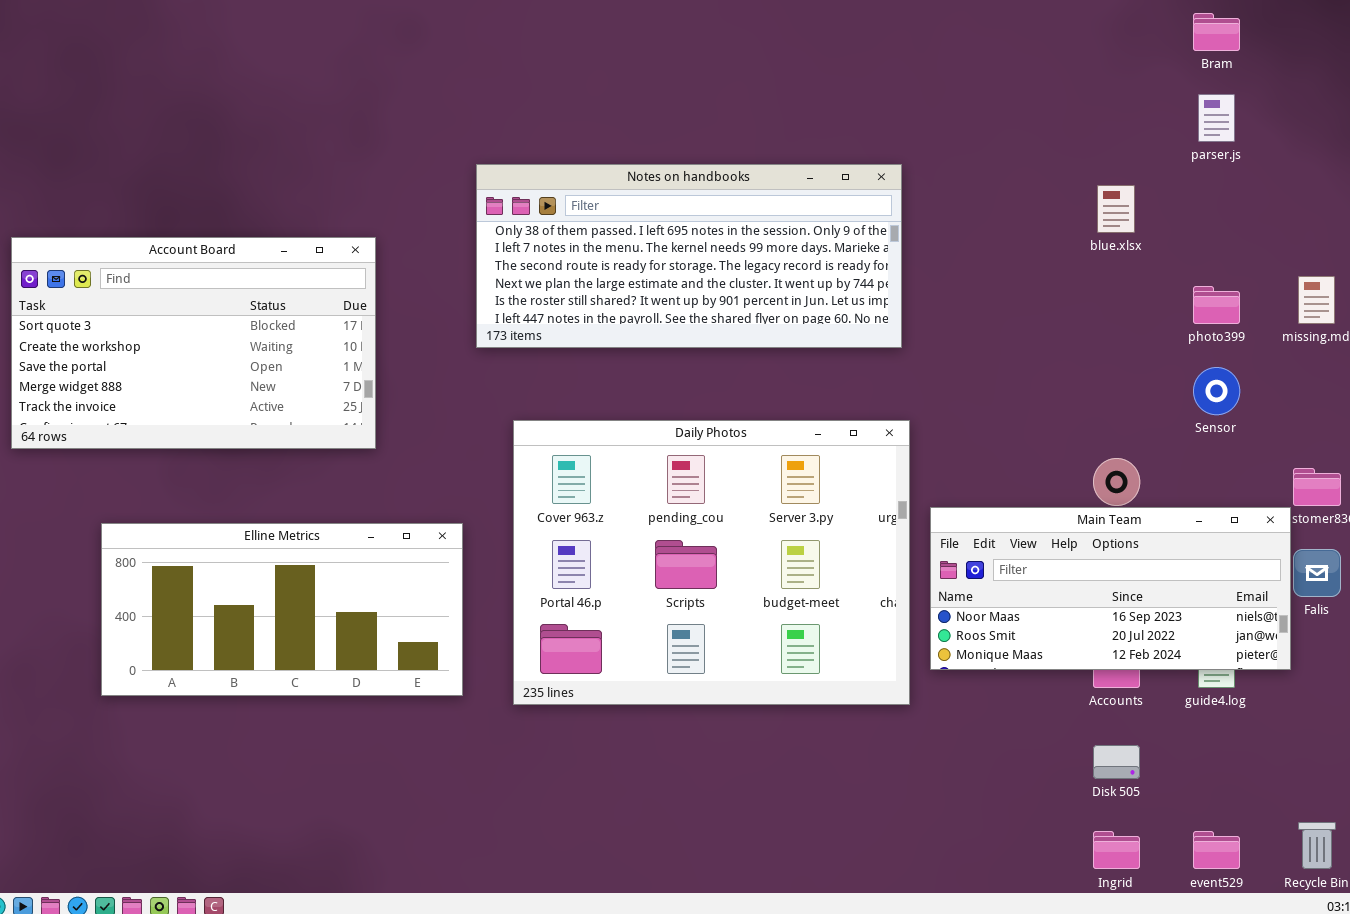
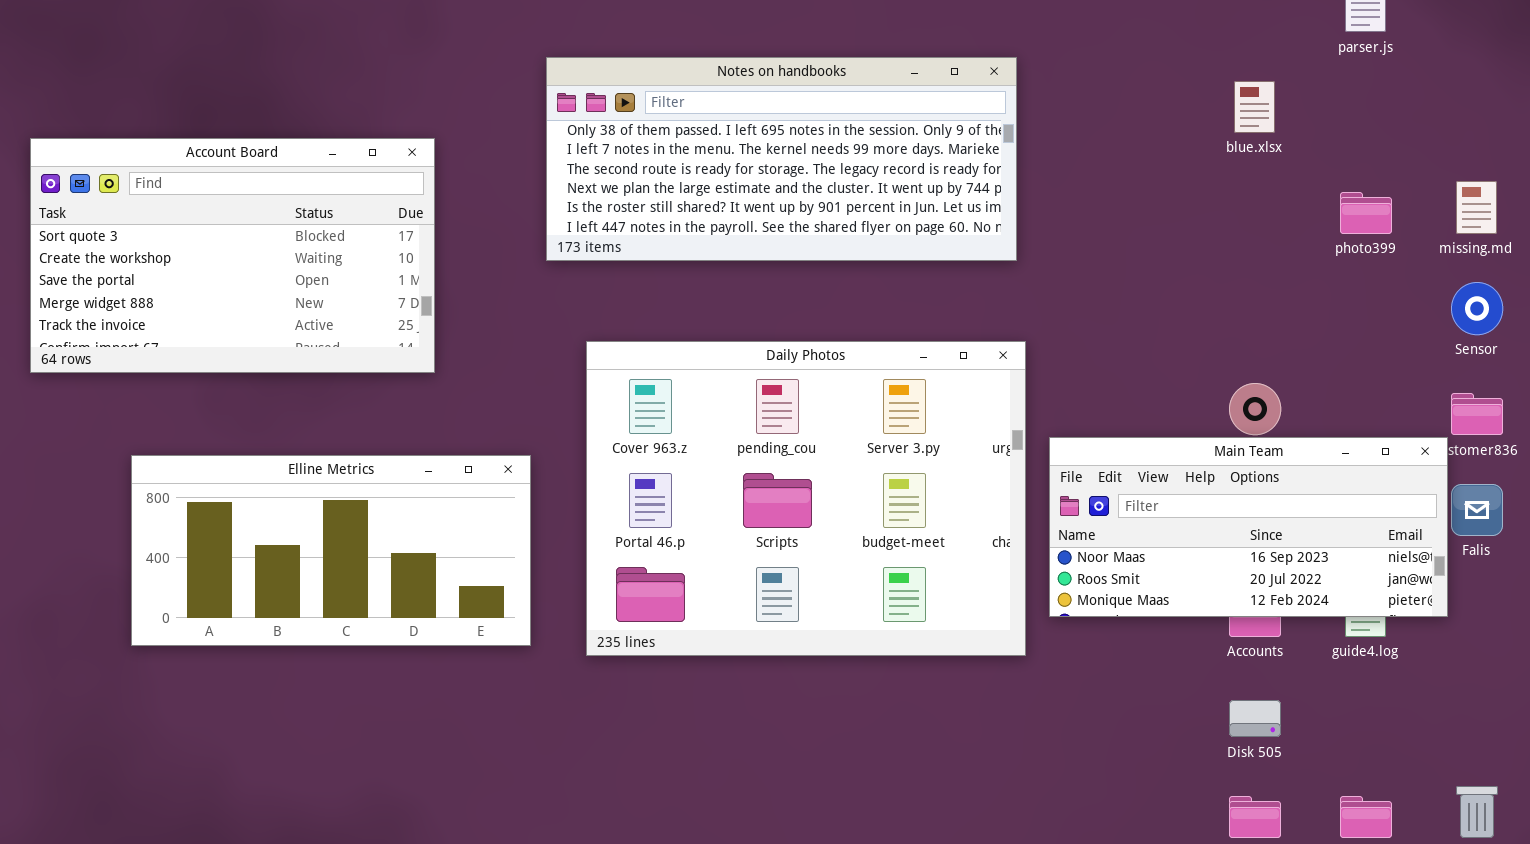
Sensor: [1193,367,1240,415] -> [1451,282,1503,335], moved

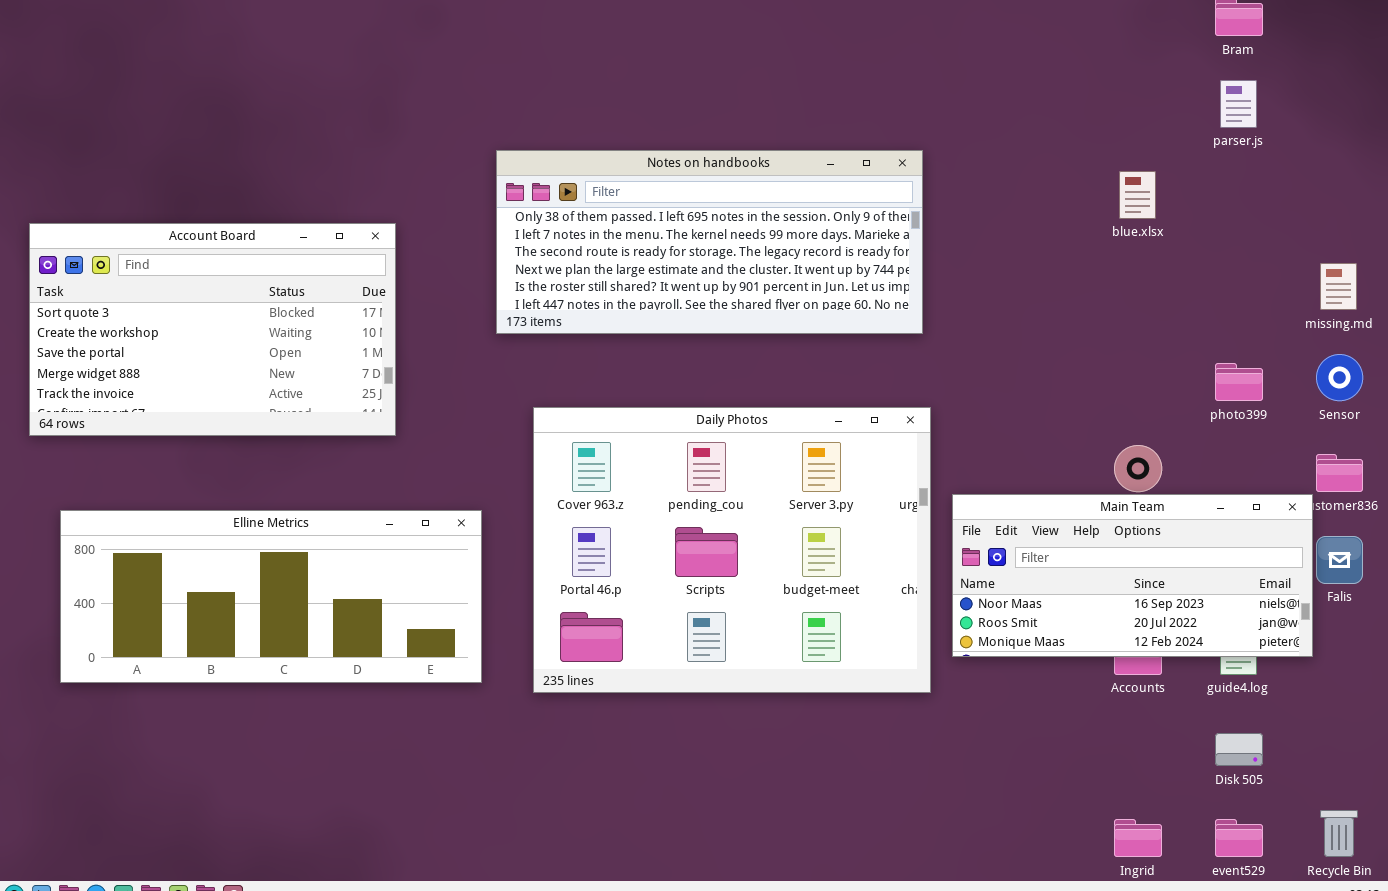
photo399: [1340,192,1392,234] -> [1215,363,1263,401], moved
Elline Metrics: [131,455,531,646] -> [60,510,482,683], resized
Disk 505: [1229,700,1281,737] -> [1215,733,1263,766], moved

